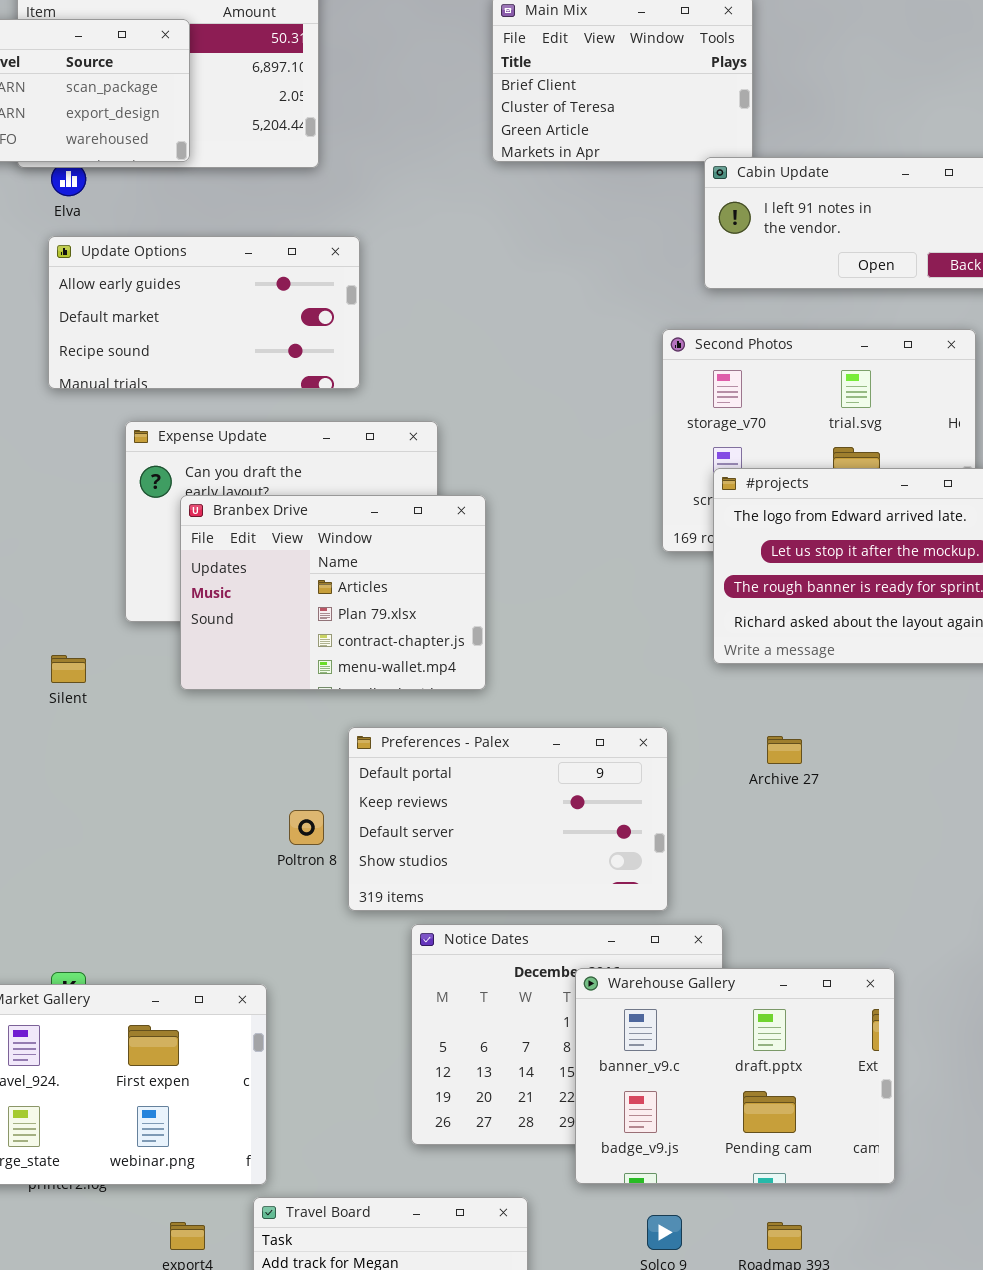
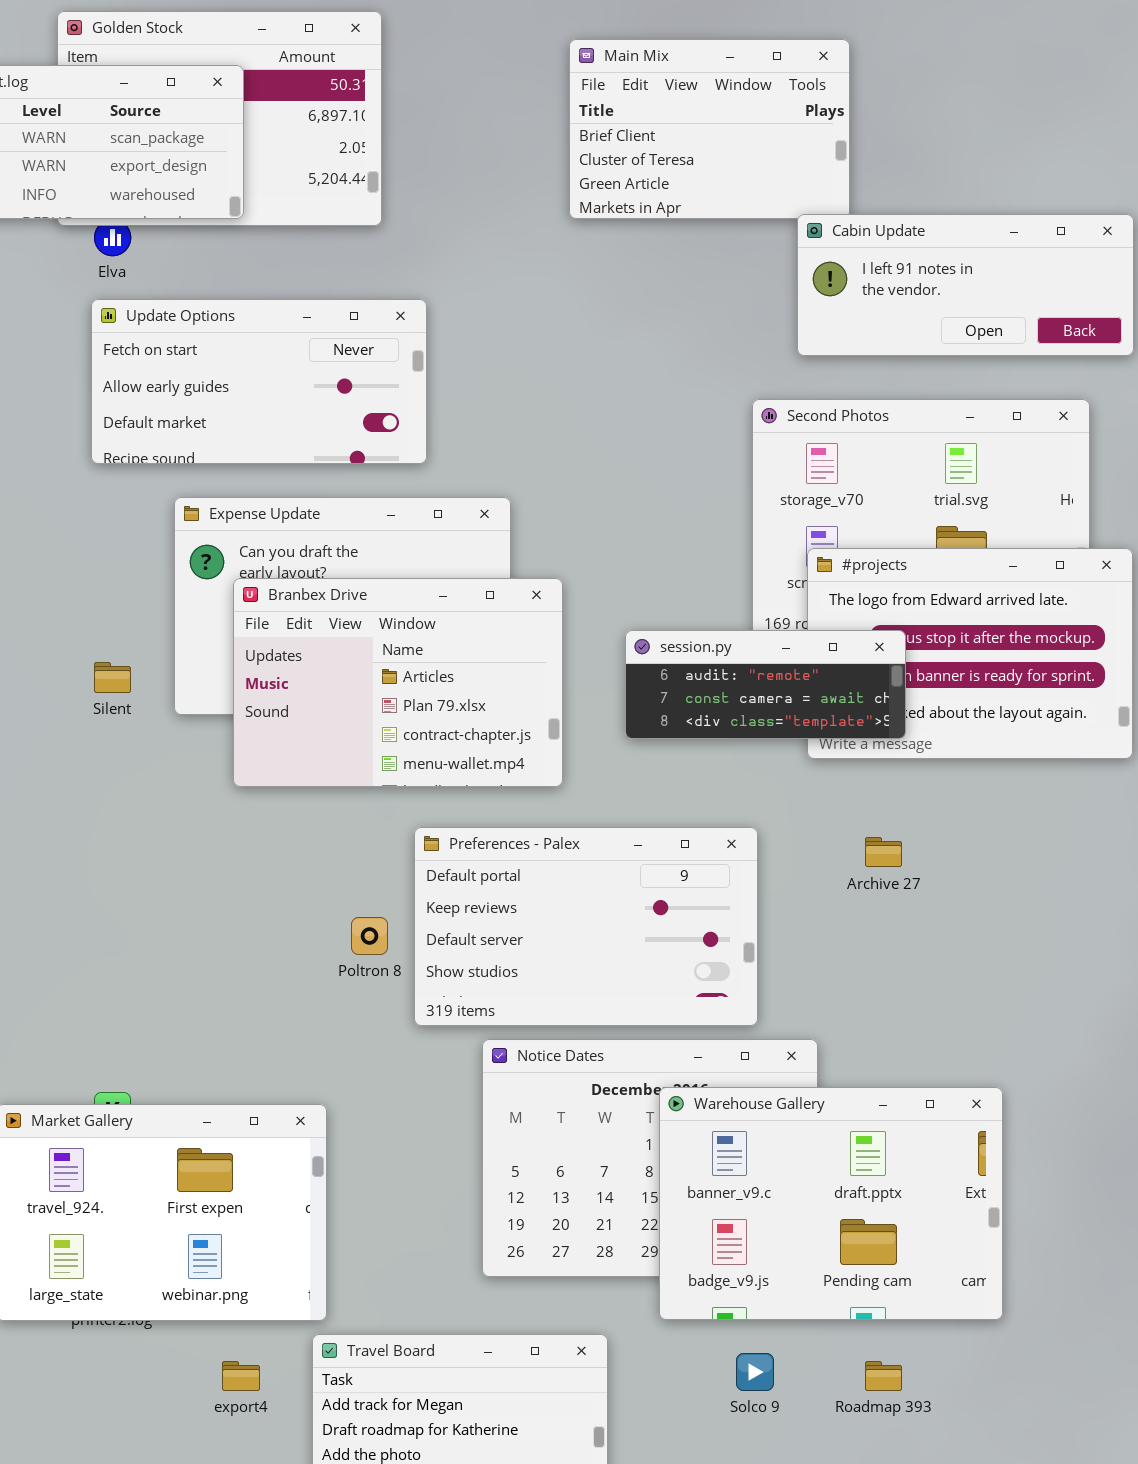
Update Options: [48,236,360,389] -> [91,299,427,464], scrolled up 1 row
session.py: none -> [625,630,906,739], opened
Silent: [51,655,86,683] -> [94,662,131,693], moved

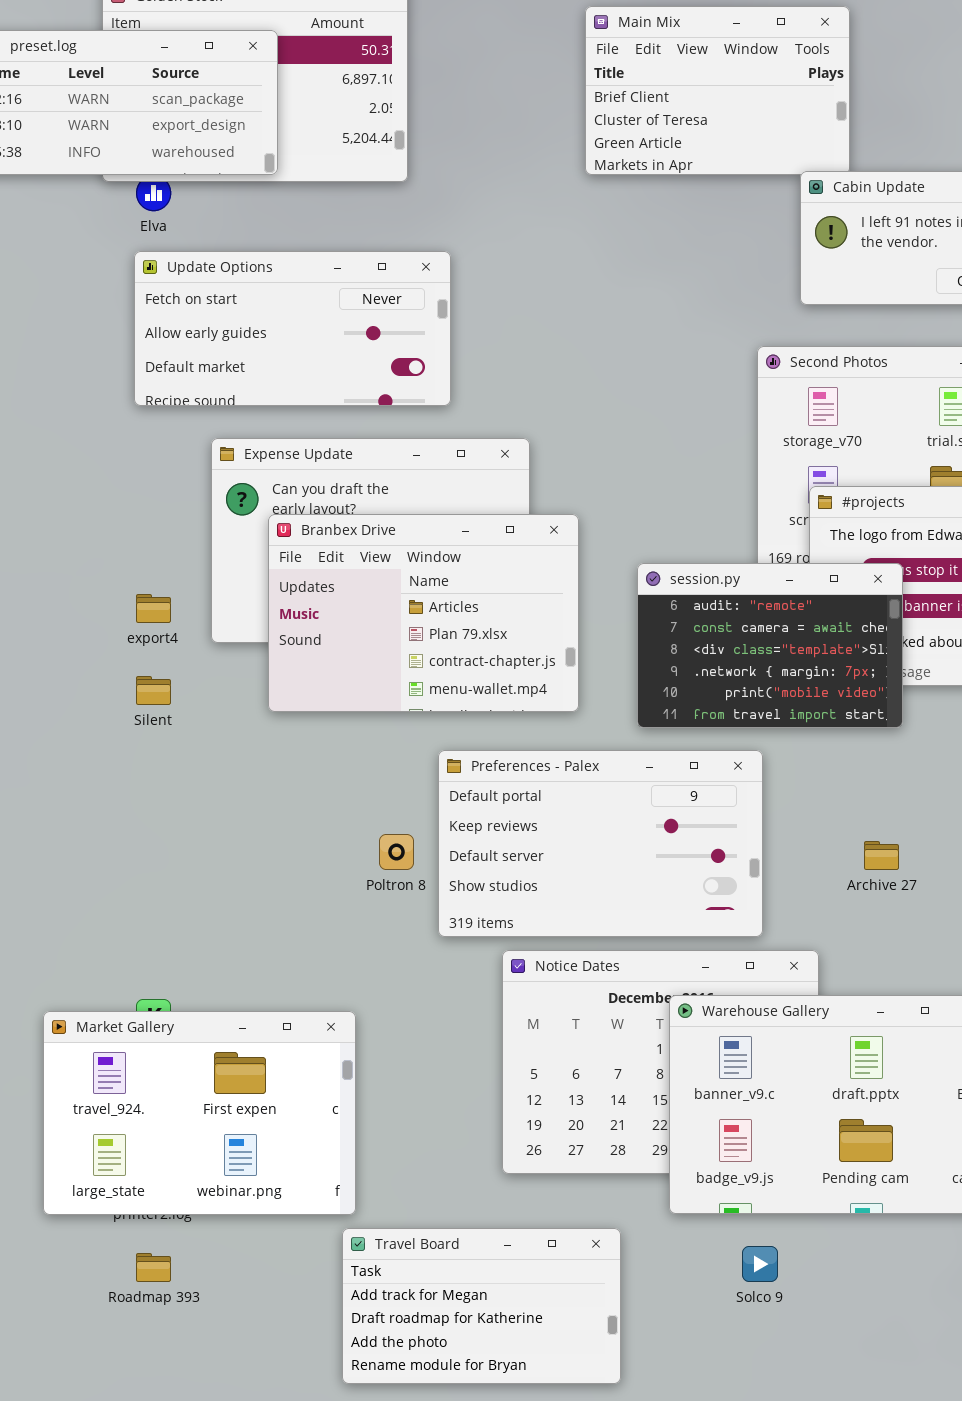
session.py: [625,630,906,739] -> [637,563,903,728], resized
Silent: [94,662,131,693] -> [136,676,171,705], moved
Archive 27: [865,837,902,867] -> [864,841,899,870], moved
export4: [222,1361,260,1391] -> [136,594,171,623], moved
Roadmap 393: [865,1361,902,1391] -> [136,1253,171,1282], moved

